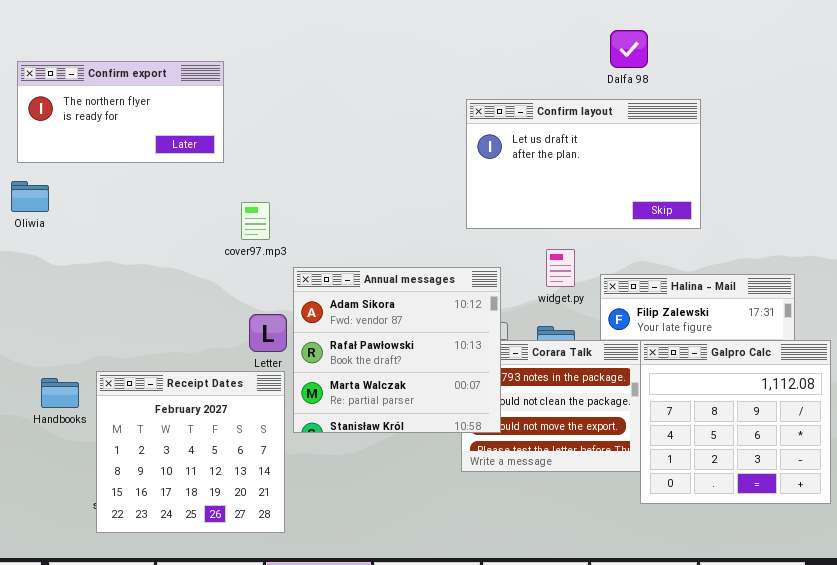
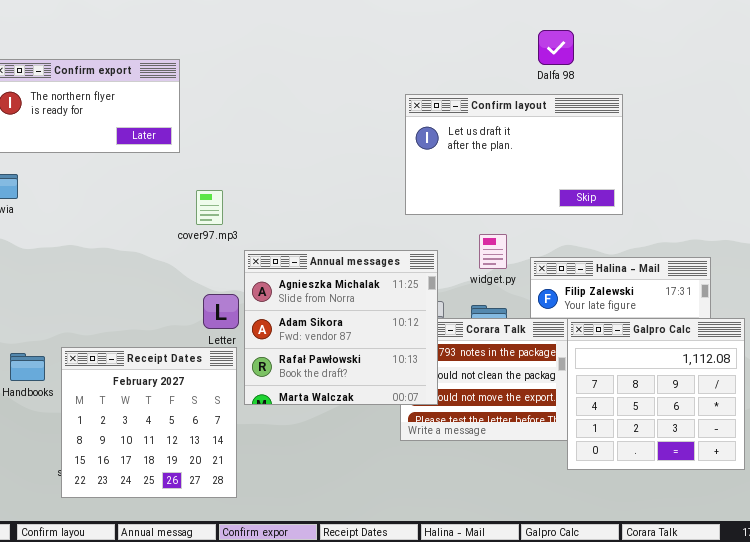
Annual messages: [293,267,501,433] -> [244,250,438,405], scrolled up 1 row

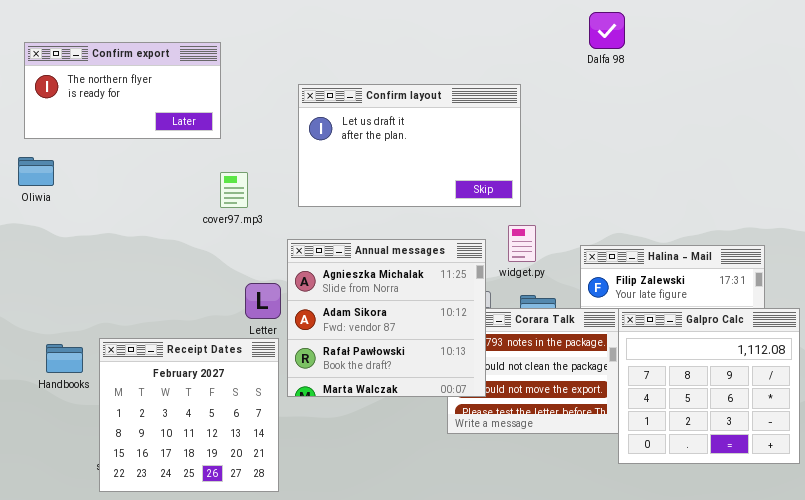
Confirm layout: [405,94,623,215] -> [298,84,521,207], moved
cover97.mp3: [196,190,223,225] -> [220,172,248,208], moved
widget.py: [479,234,507,269] -> [508,225,536,262], moved

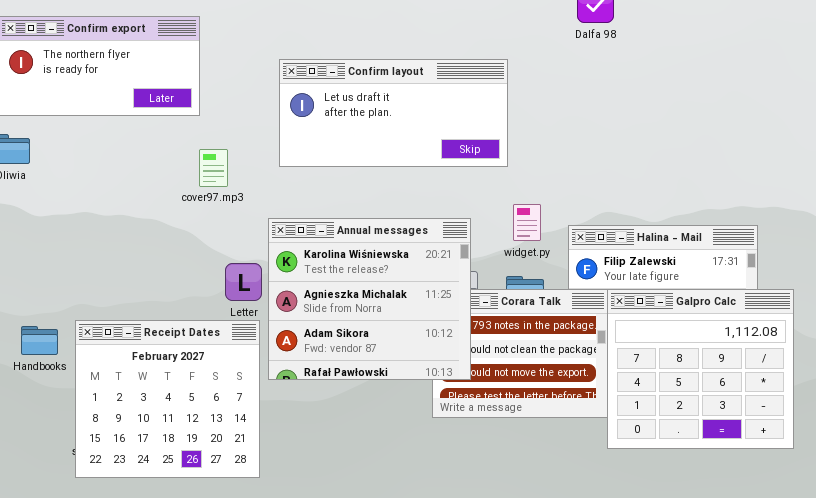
Confirm layout: [298,84,521,207] -> [279,59,508,167], resized
widget.py: [508,225,536,262] -> [513,204,541,241], moved
Annual messages: [287,239,486,397] -> [268,218,471,380], scrolled up 1 row

